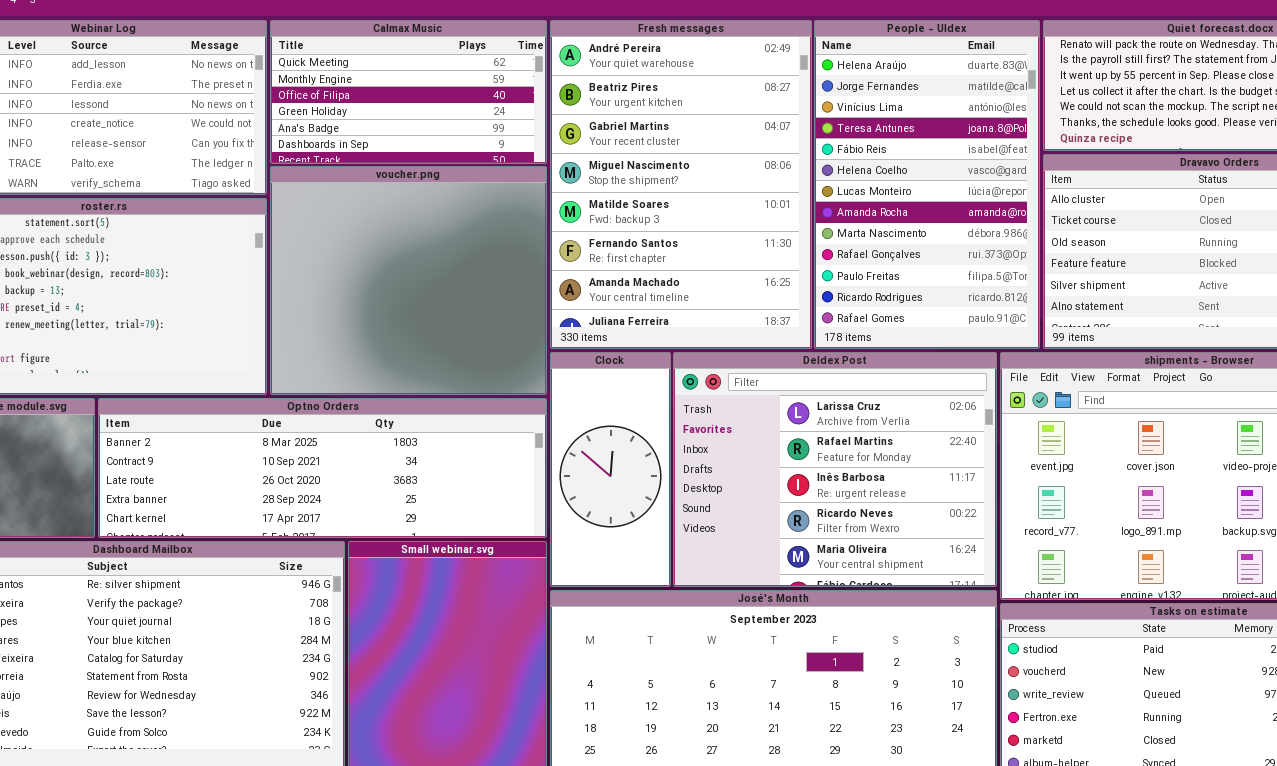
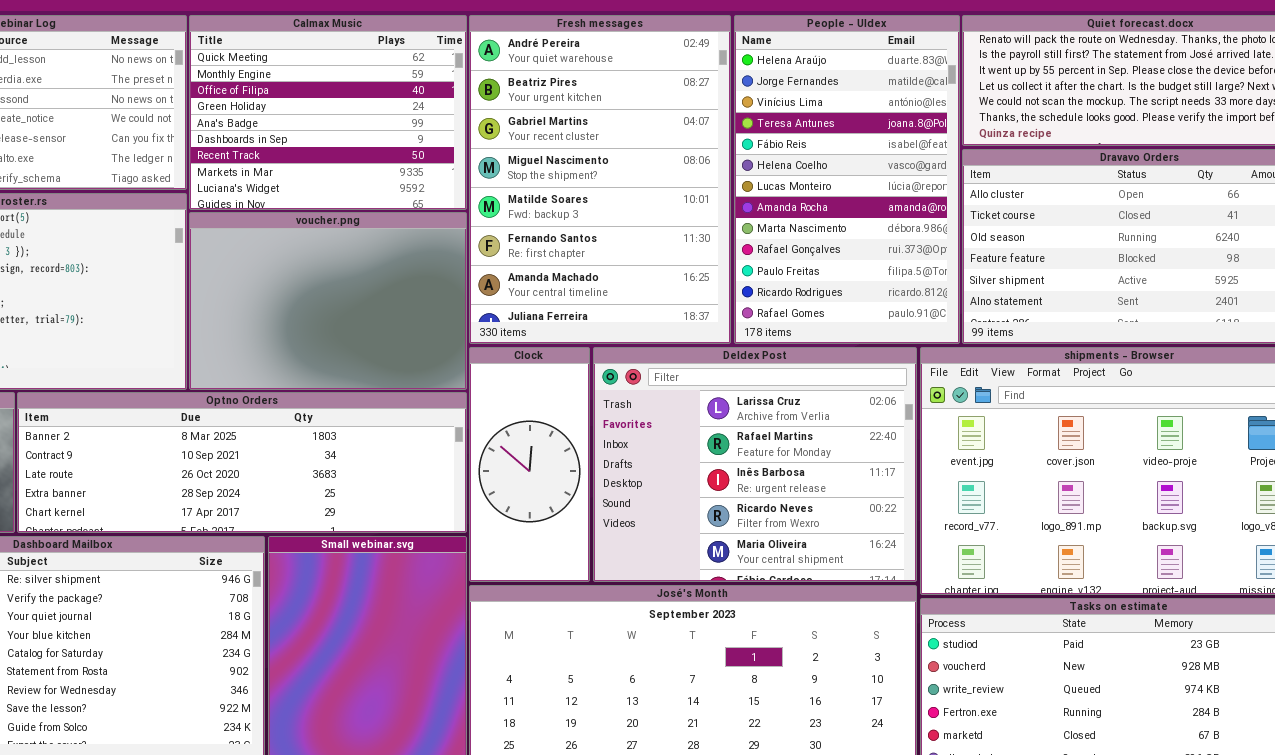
Calmax Music: [270,20,547,164] -> [189,15,467,210], resized
voucher.png: [270,166,547,395] -> [189,212,467,390], resized

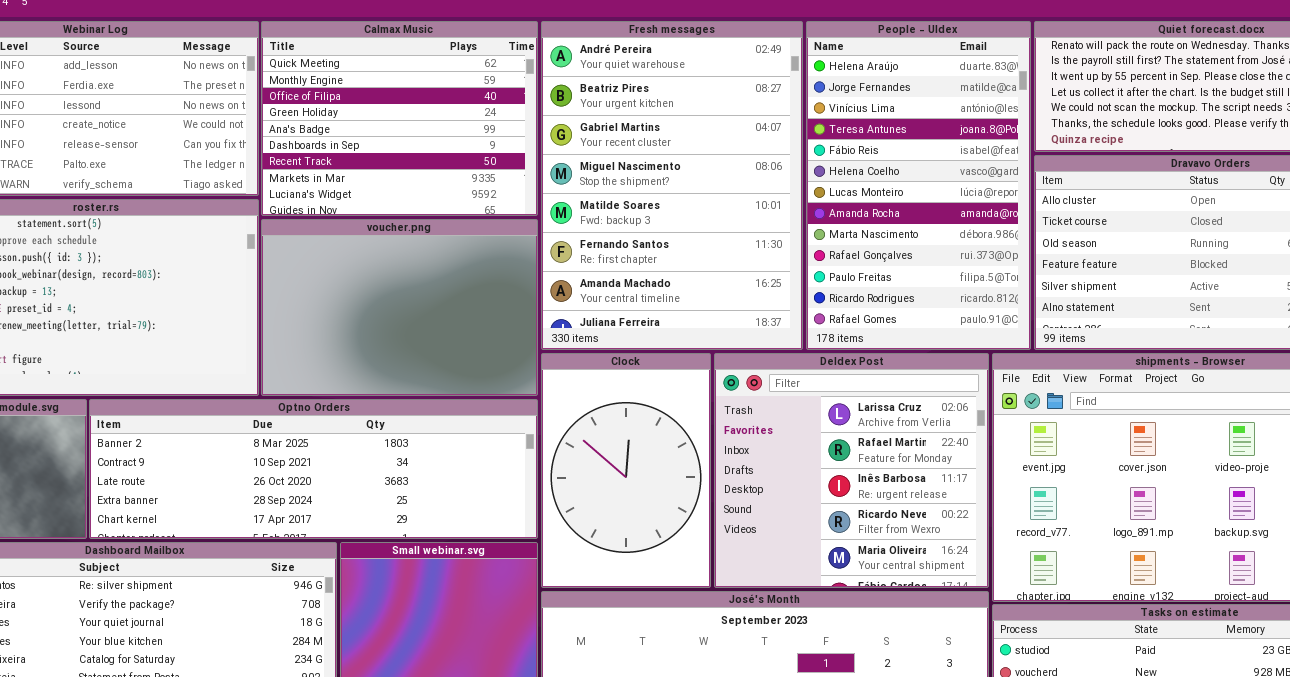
Clock: [469,347,590,582] -> [541,353,711,588], resized
Deldex Post: [593,347,917,582] -> [714,353,989,588], resized

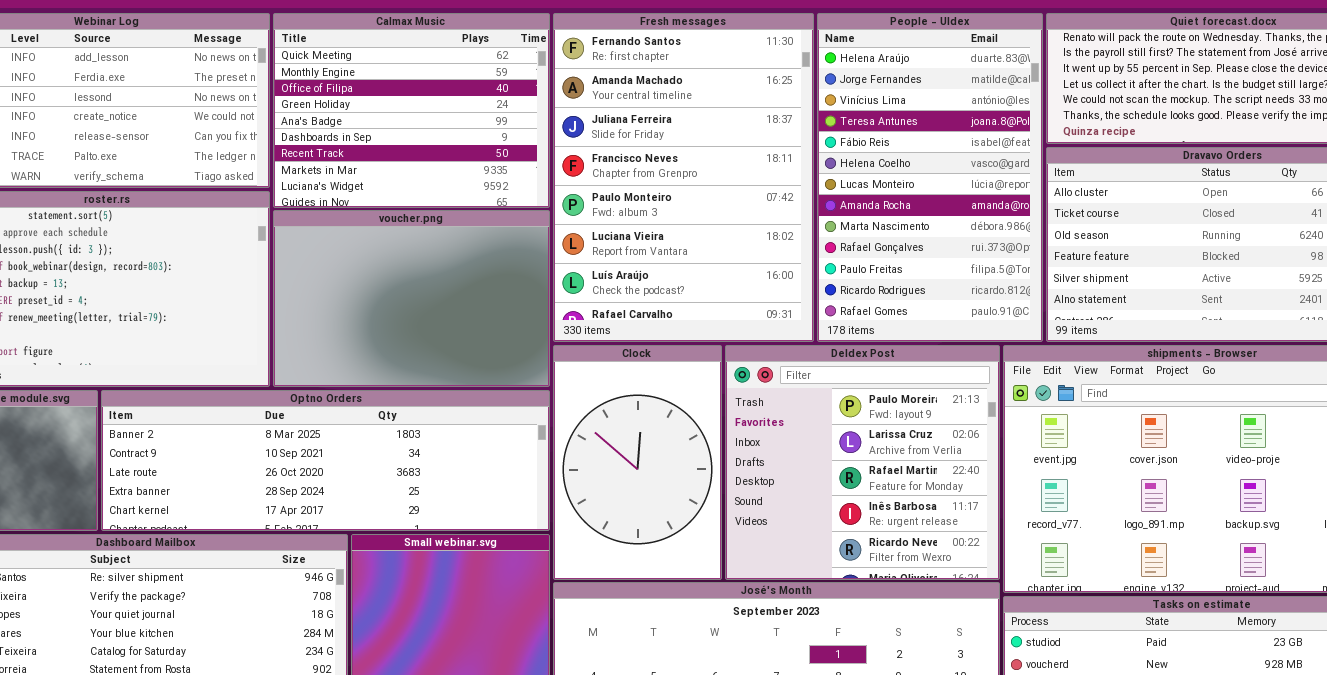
Fresh messages: [541,21,803,350] -> [553,13,814,342], scrolled down 5 rows
Deldex Post: [714,353,989,588] -> [725,345,1000,580], scrolled up 1 row

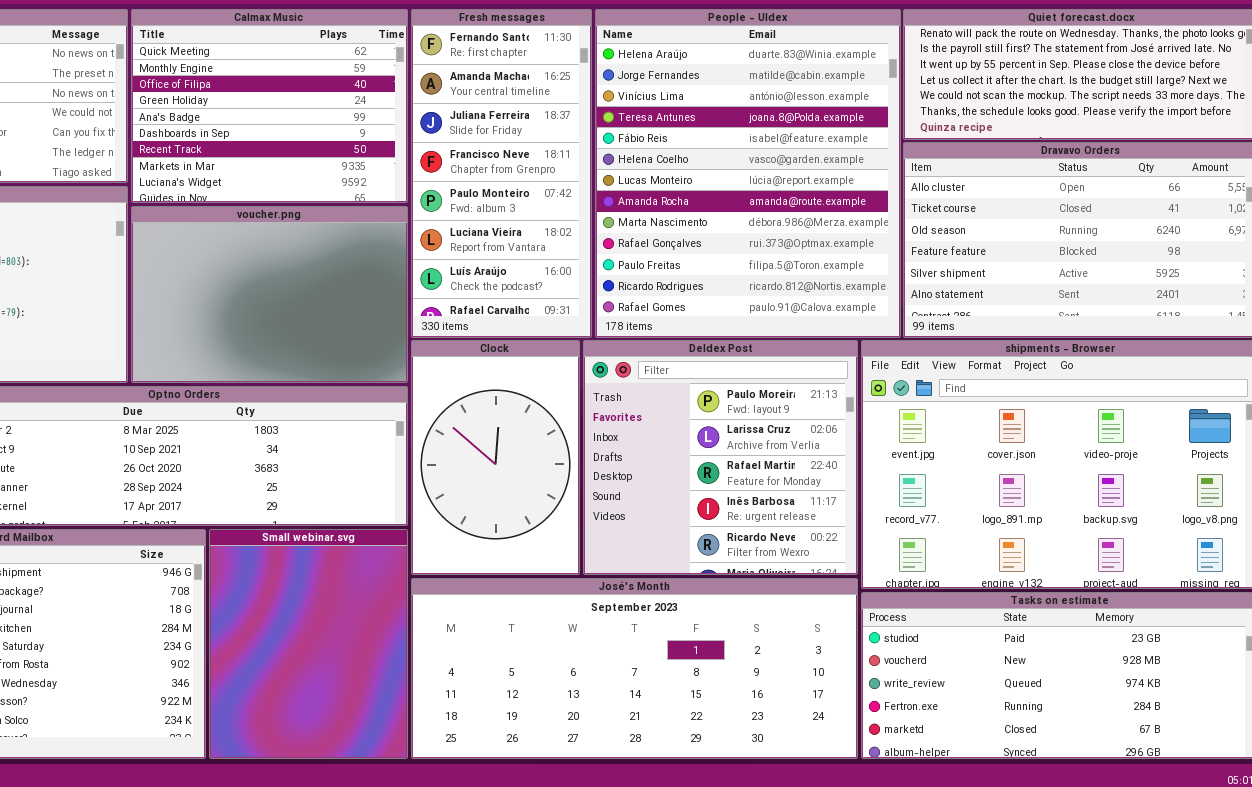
Fresh messages: [553,13,814,342] -> [411,9,592,338], resized
People - Uldex: [817,13,1043,342] -> [595,9,901,338], resized

